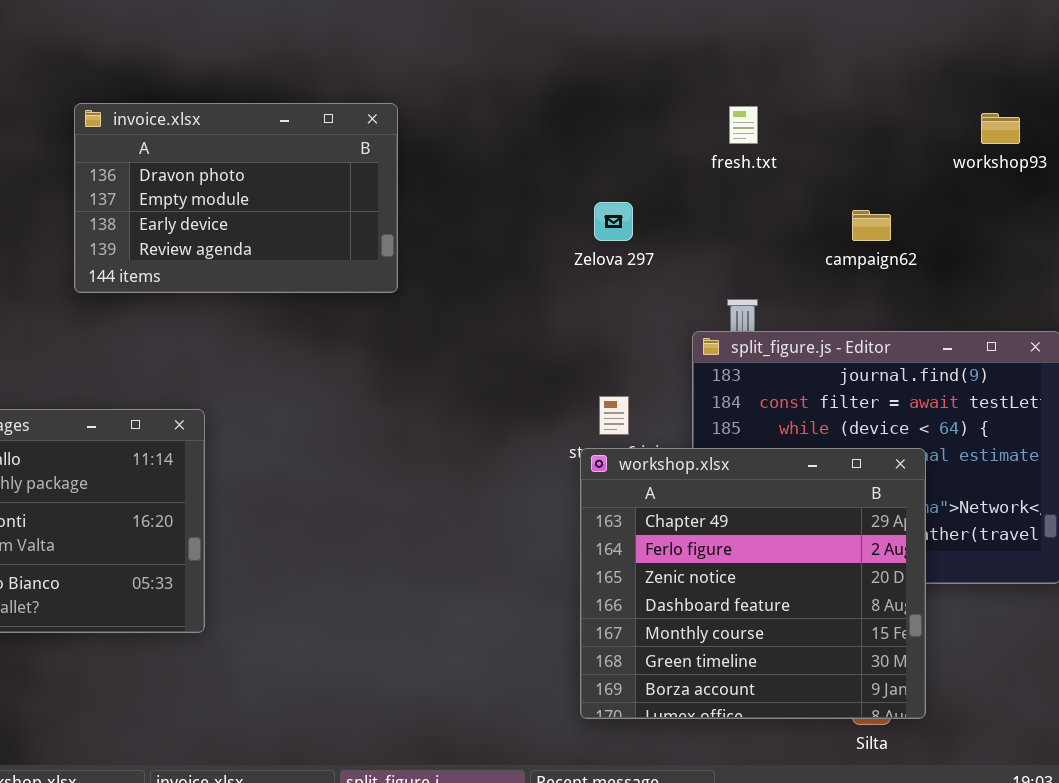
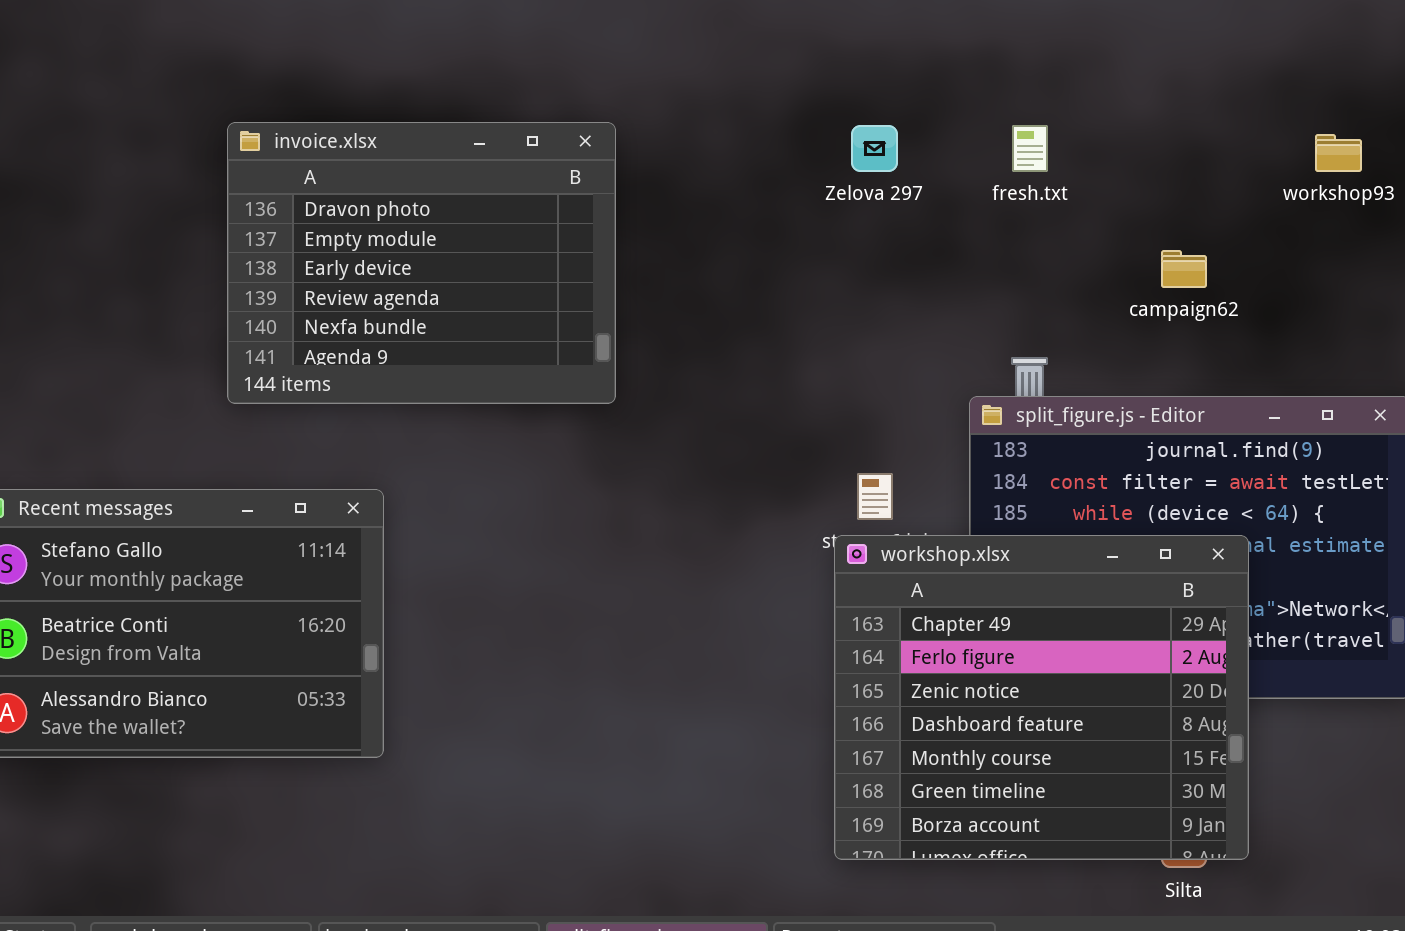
invoice.xlsx: [74,103,398,293] -> [227,122,616,404], resized
Zelova 297: [594,202,633,241] -> [851,125,898,172], moved

